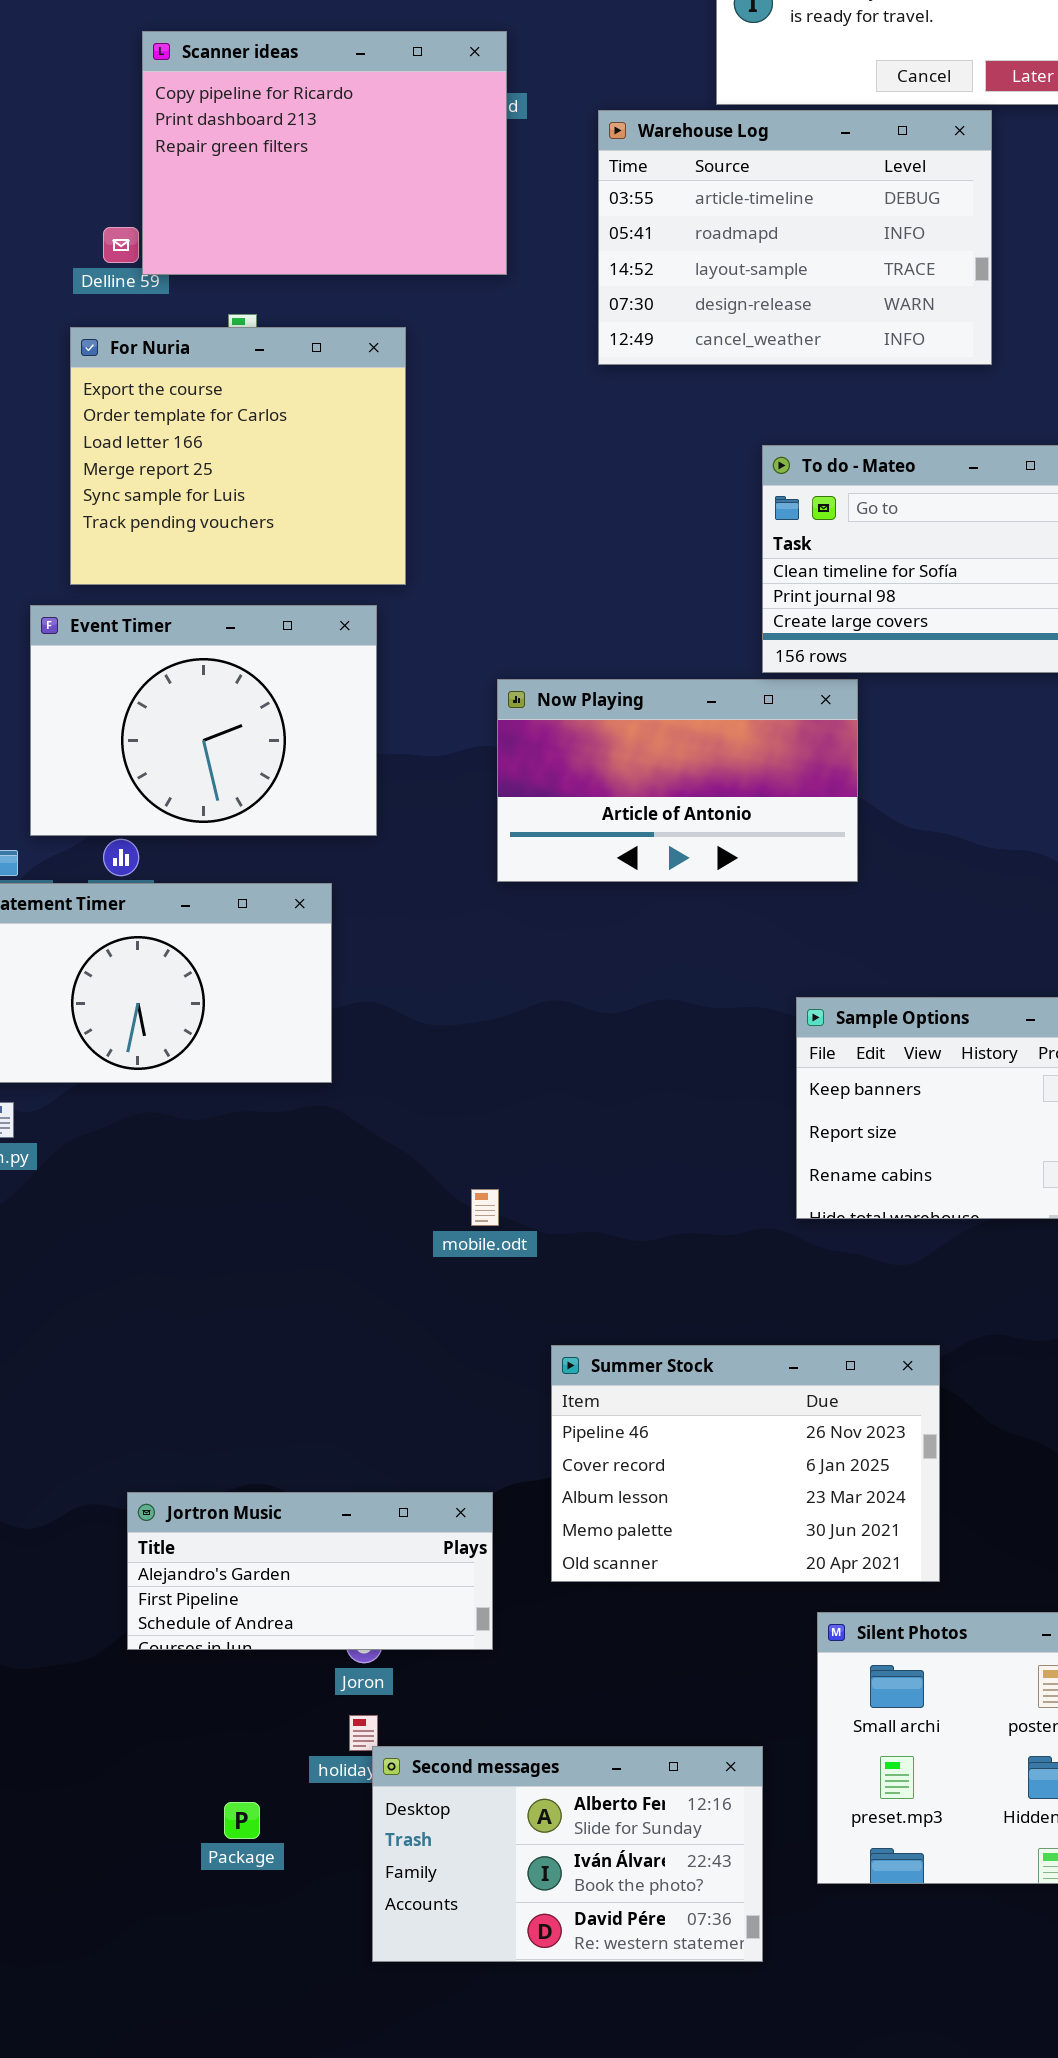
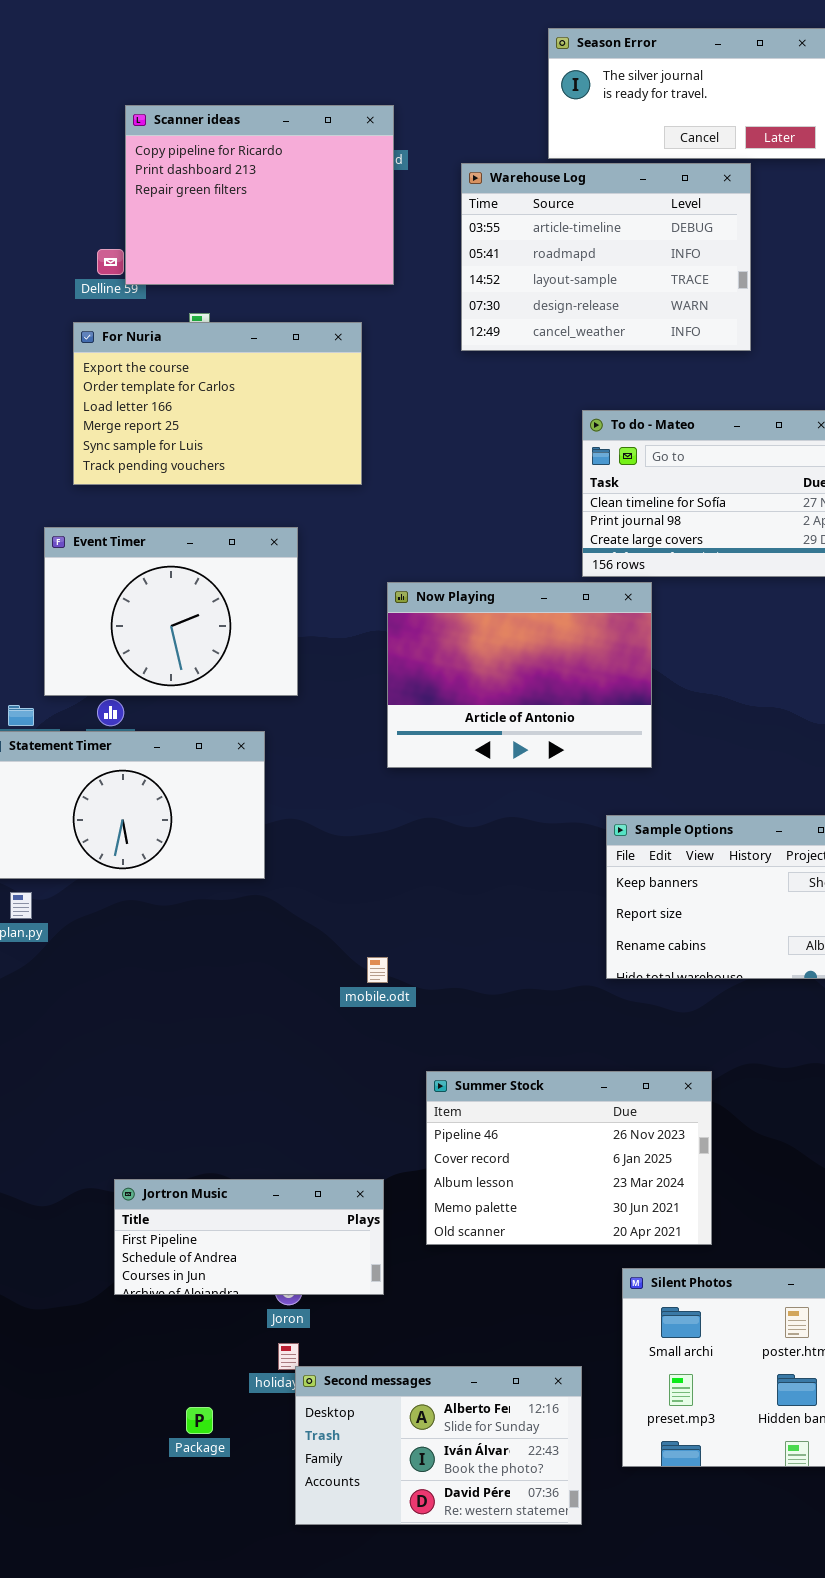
For Nuria: [70,327,406,585] -> [73,322,362,485], resized
Now Playing: [497,679,858,882] -> [387,582,652,768], resized
Jortron Music: [127,1492,493,1650] -> [114,1179,384,1295], scrolled down 1 row

